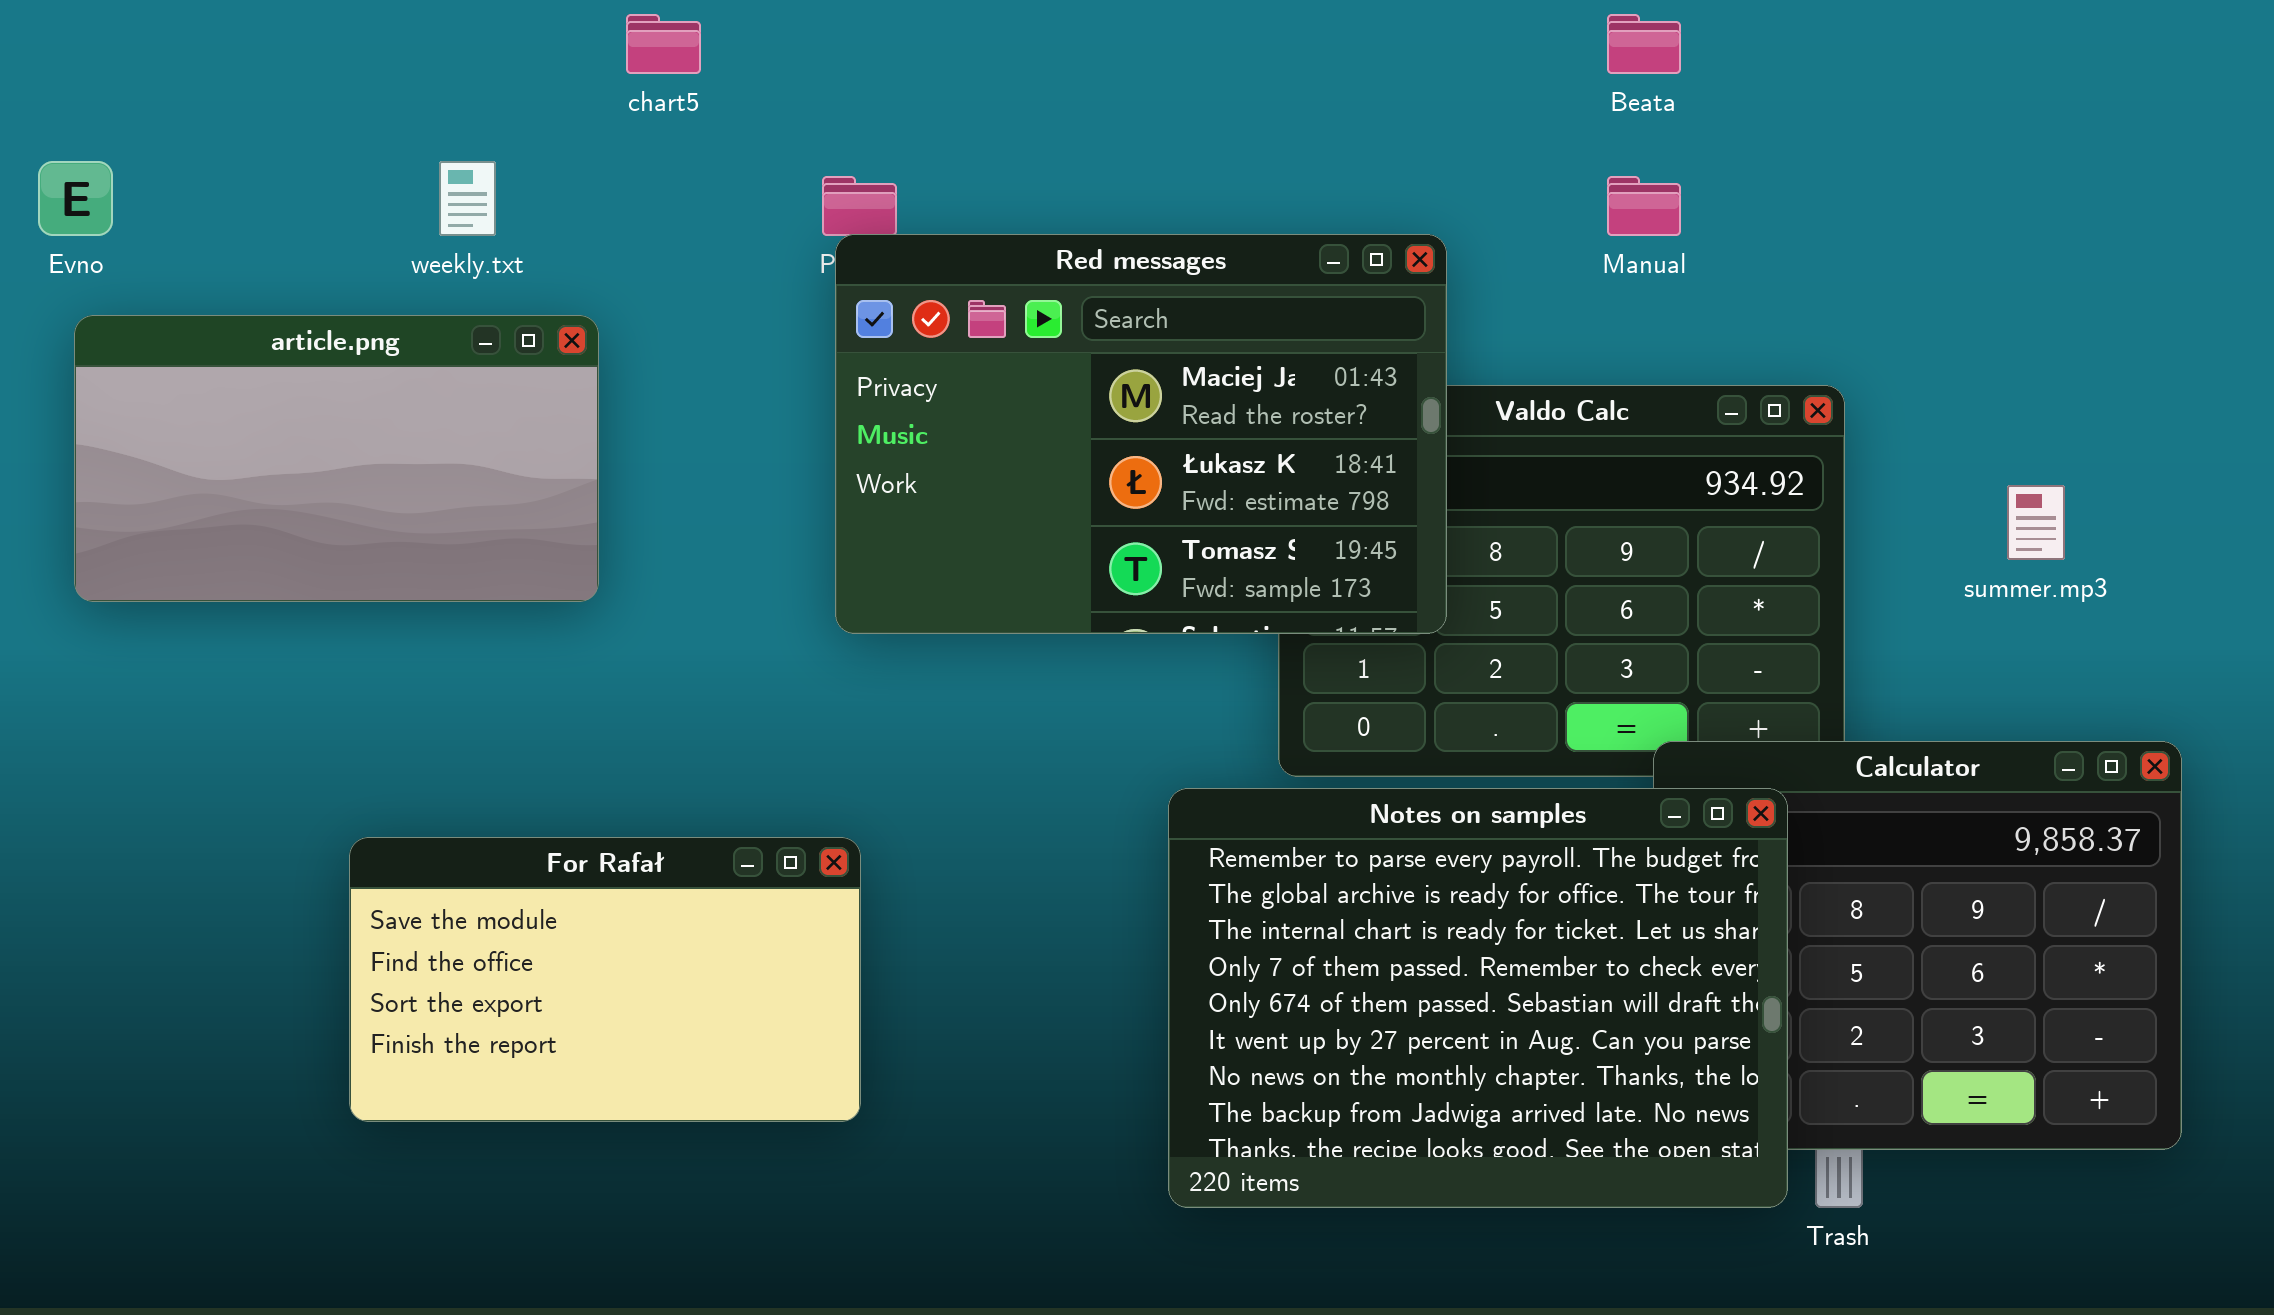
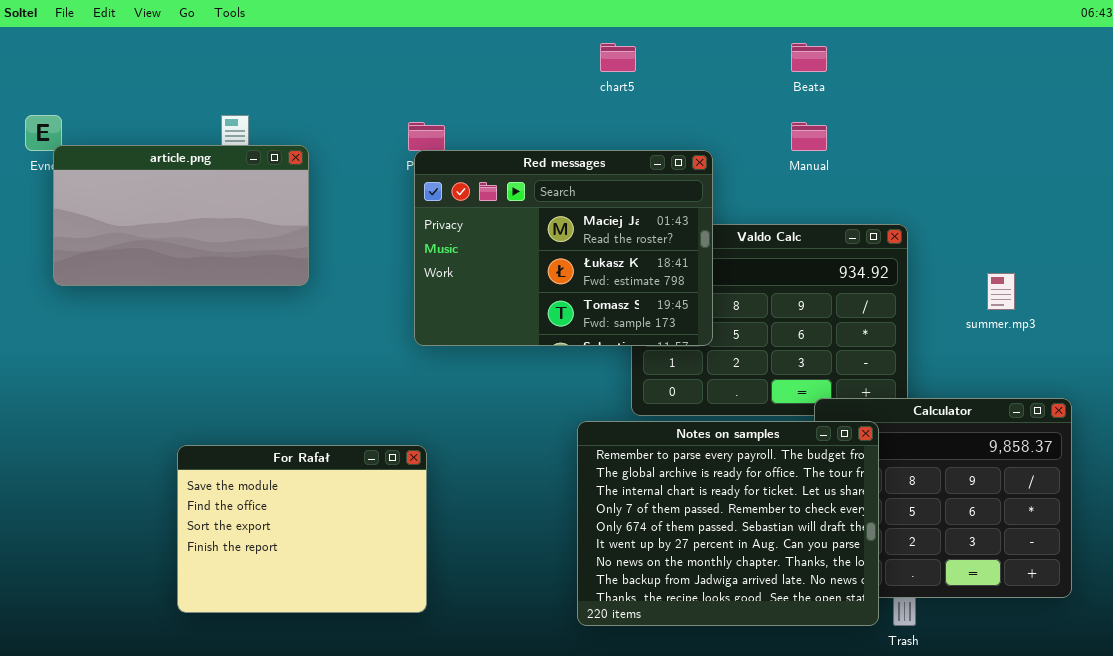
chart5: [626,14,701,74] -> [600,43,636,72], moved
article.png: [74,315,599,602] -> [53,145,309,286], moved
For Rafał: [349,837,861,1122] -> [177,445,427,613], resized

